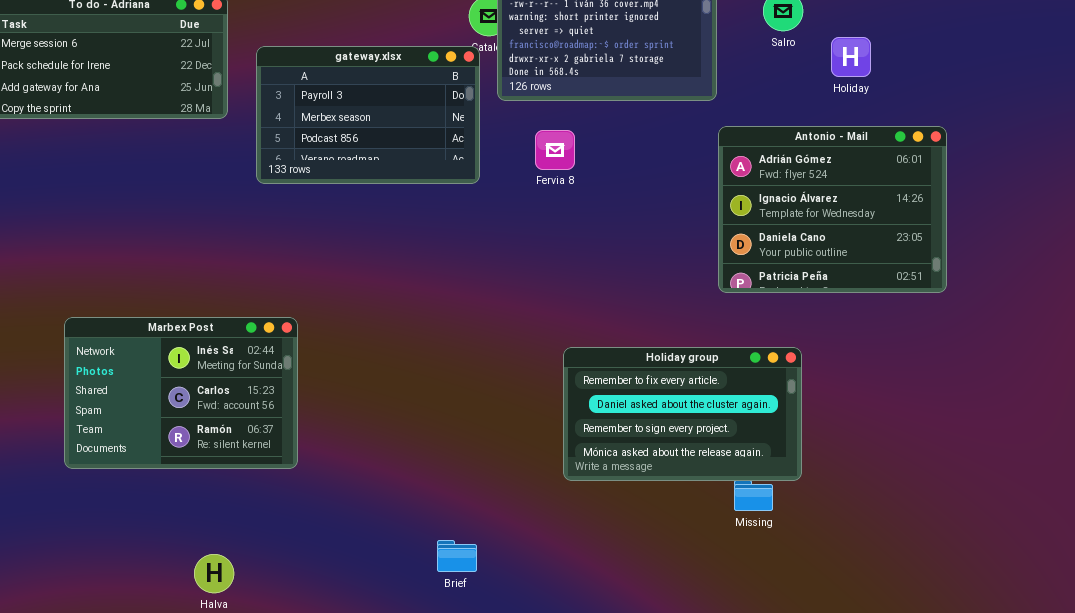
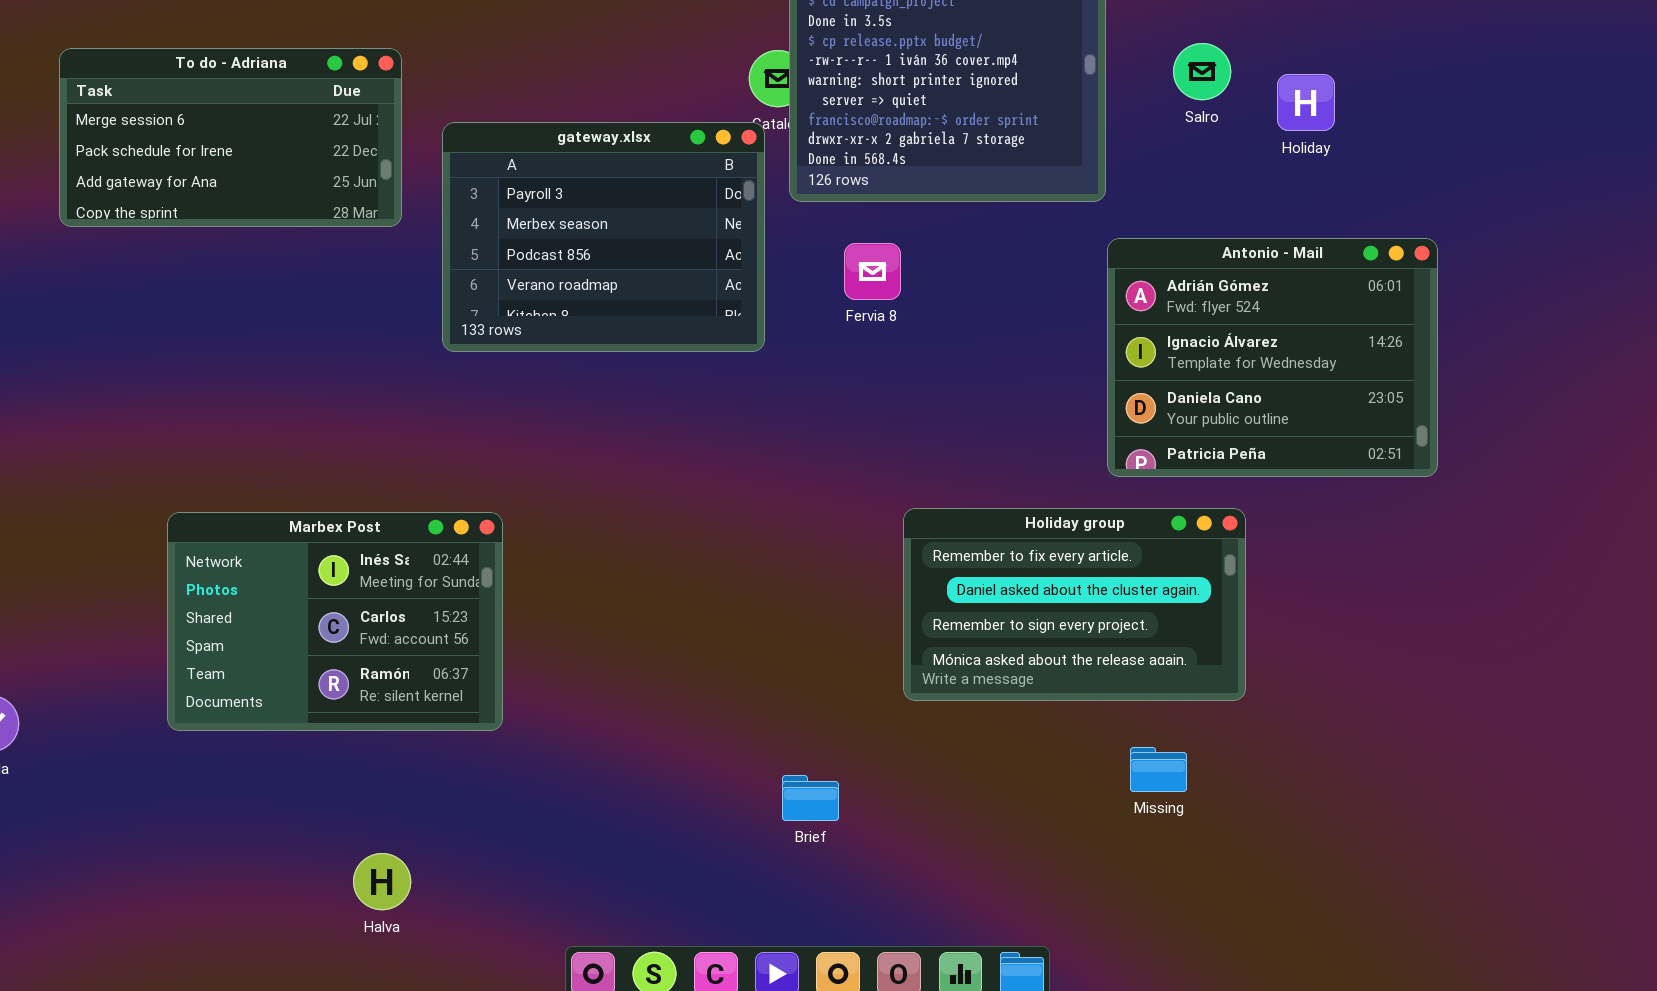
Holiday: [831,37,871,77] -> [1277,74,1335,131], moved
gateway.xlsx: [256,46,480,184] -> [442,122,765,352], resized
Holiday group: [563,347,802,481] -> [903,508,1246,701], moved
Brief: [437,540,477,572] -> [782,775,839,821], moved

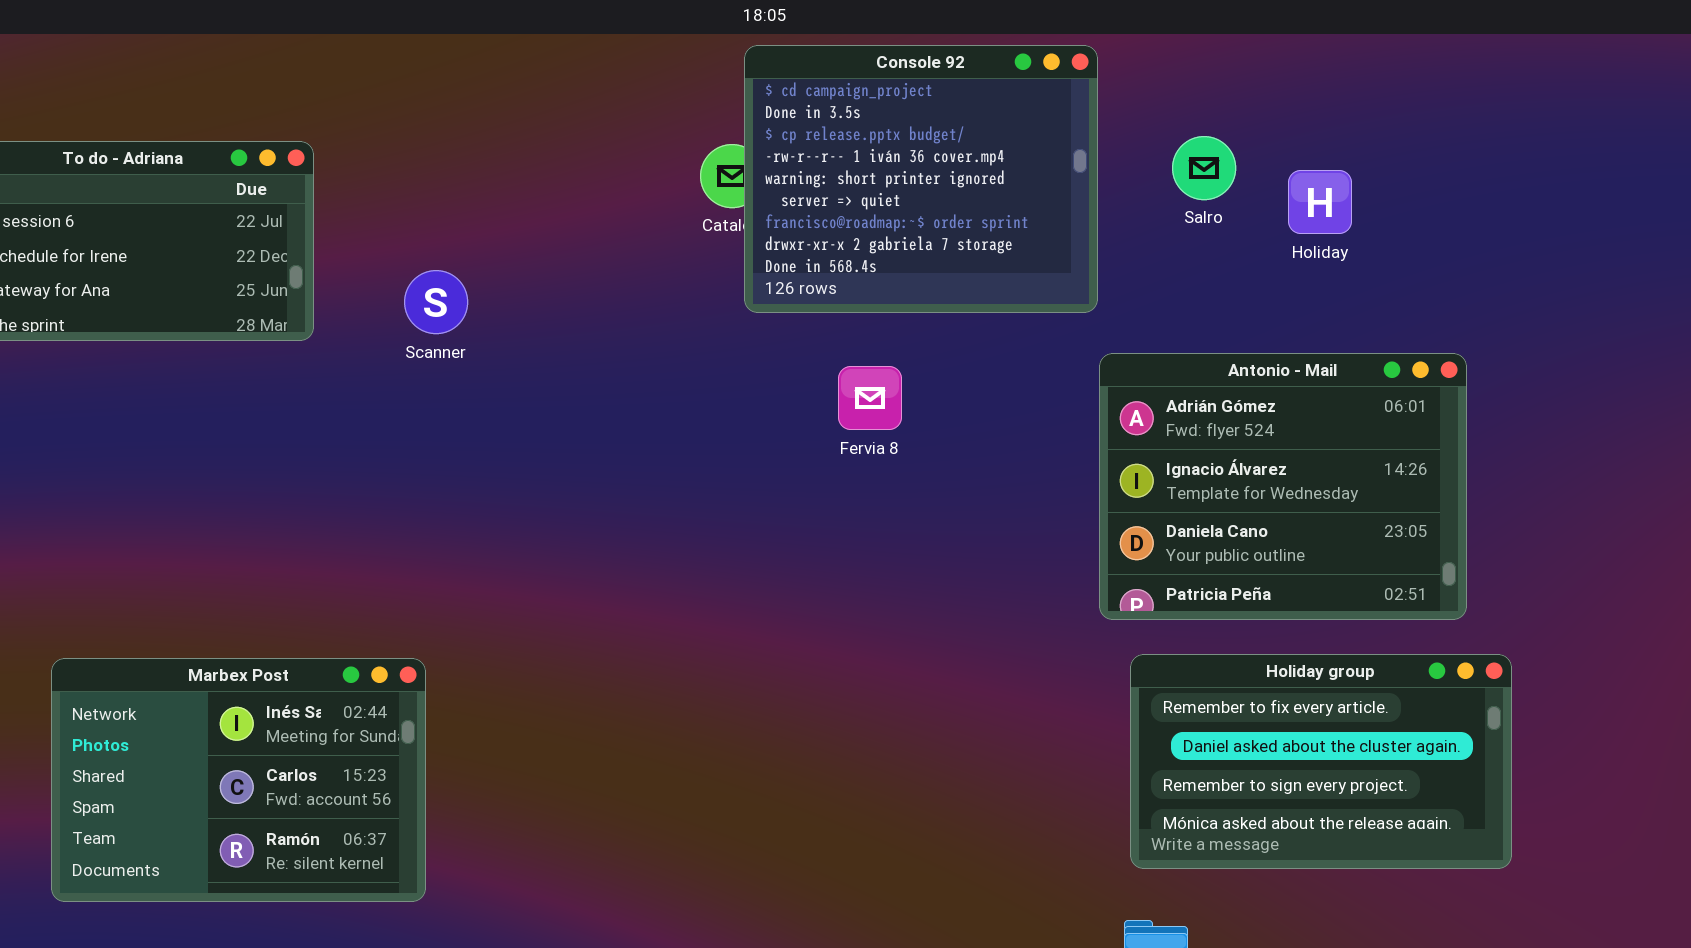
gateway.xlsx: [442,122,765,352] -> none, closed
Fervia 8: [844,243,901,300] -> [838,366,902,430], moved
Holiday group: [903,508,1246,701] -> [1130,654,1512,869], moved

